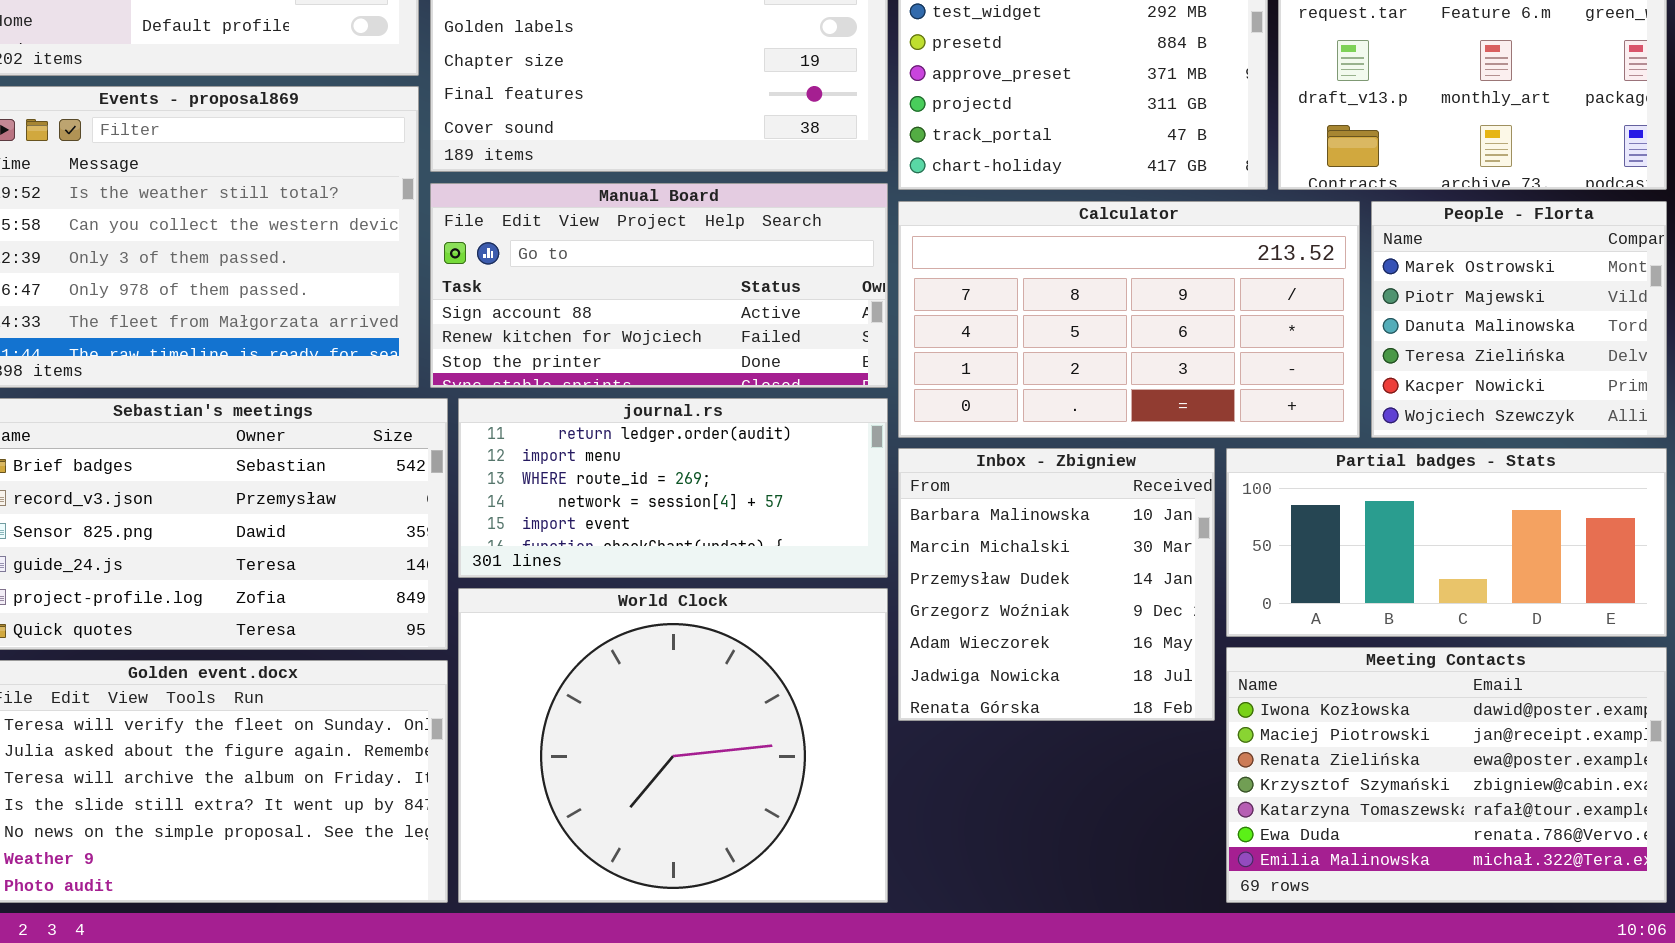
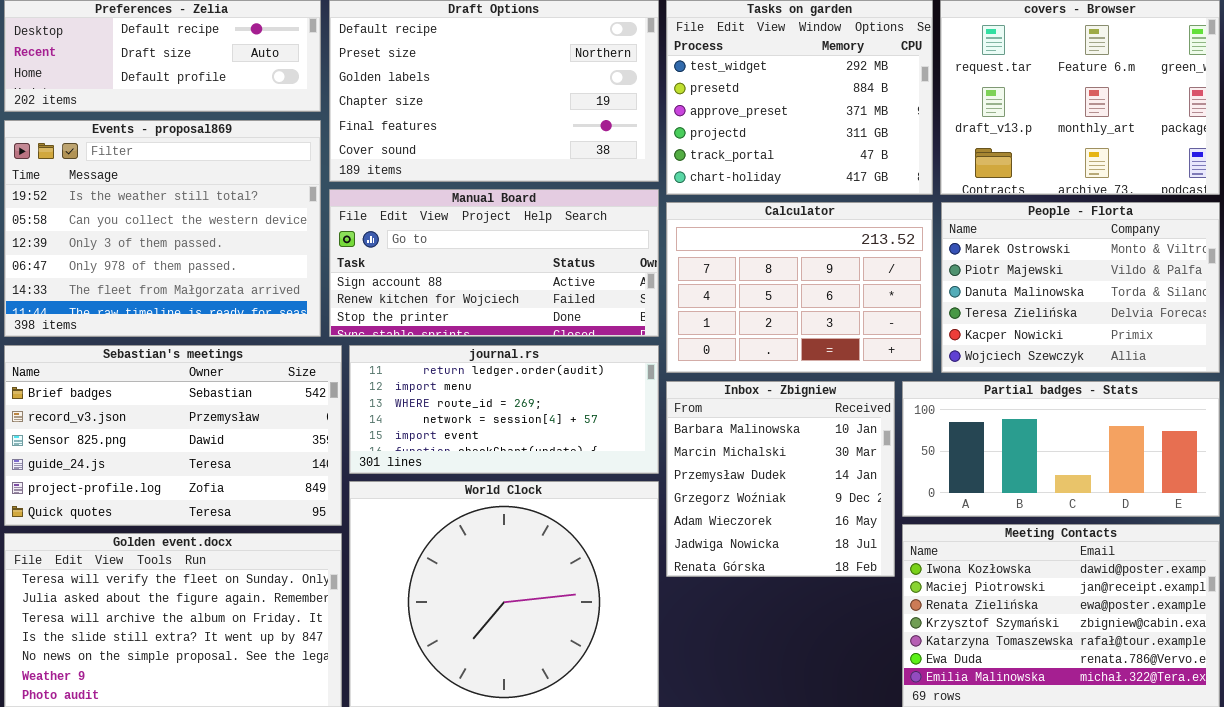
Calculator: [898,201,1360,438] -> [666,202,933,373], resized
People - Florta: [1371,201,1667,438] -> [941,202,1220,373], resized

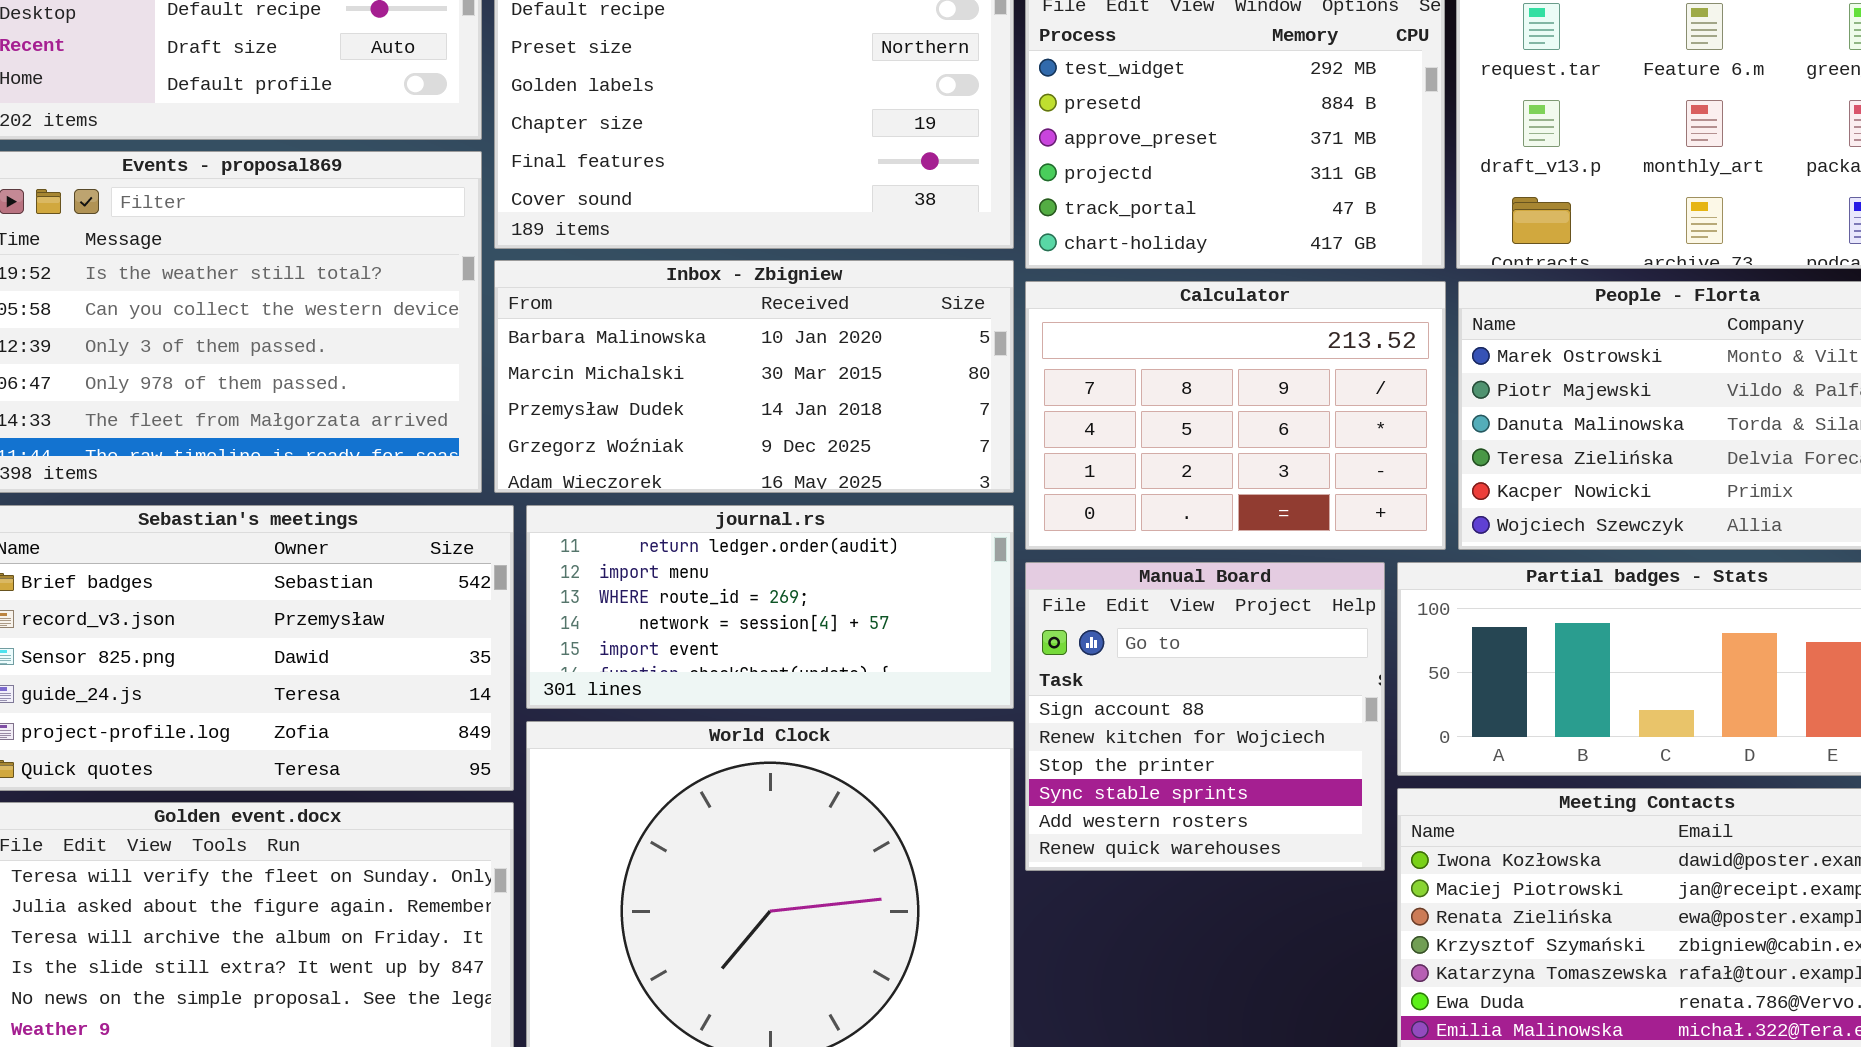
Manual Board: [329,189,659,337] -> [1025,562,1385,871], moved, resized
Inbox - Zbigniew: [666,381,895,577] -> [494,260,1014,493], moved, resized

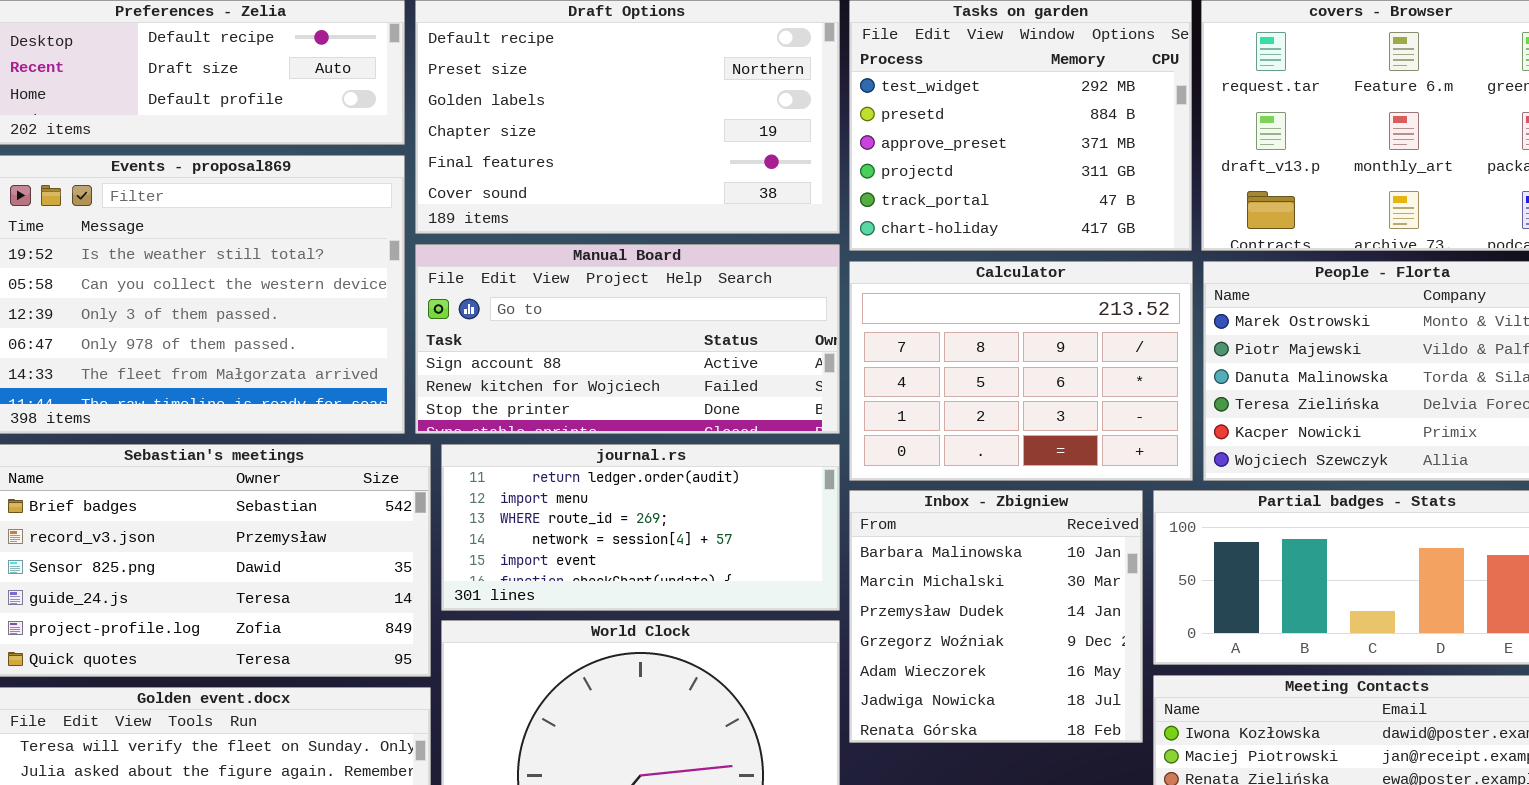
Inbox - Zbigniew: [494,260,1014,493] -> [849,490,1143,743], moved, resized
Manual Board: [1025,562,1385,871] -> [415,244,840,434], moved, resized

